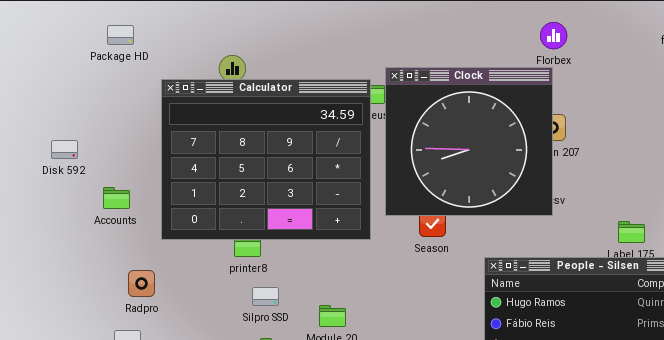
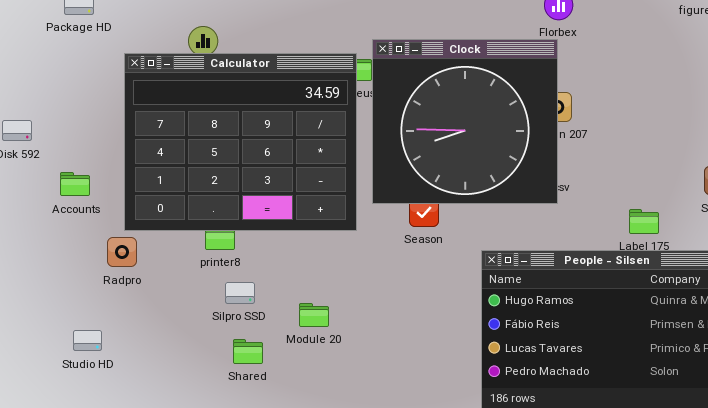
Radpro: [128,270,155,297] -> [107,237,137,267], moved

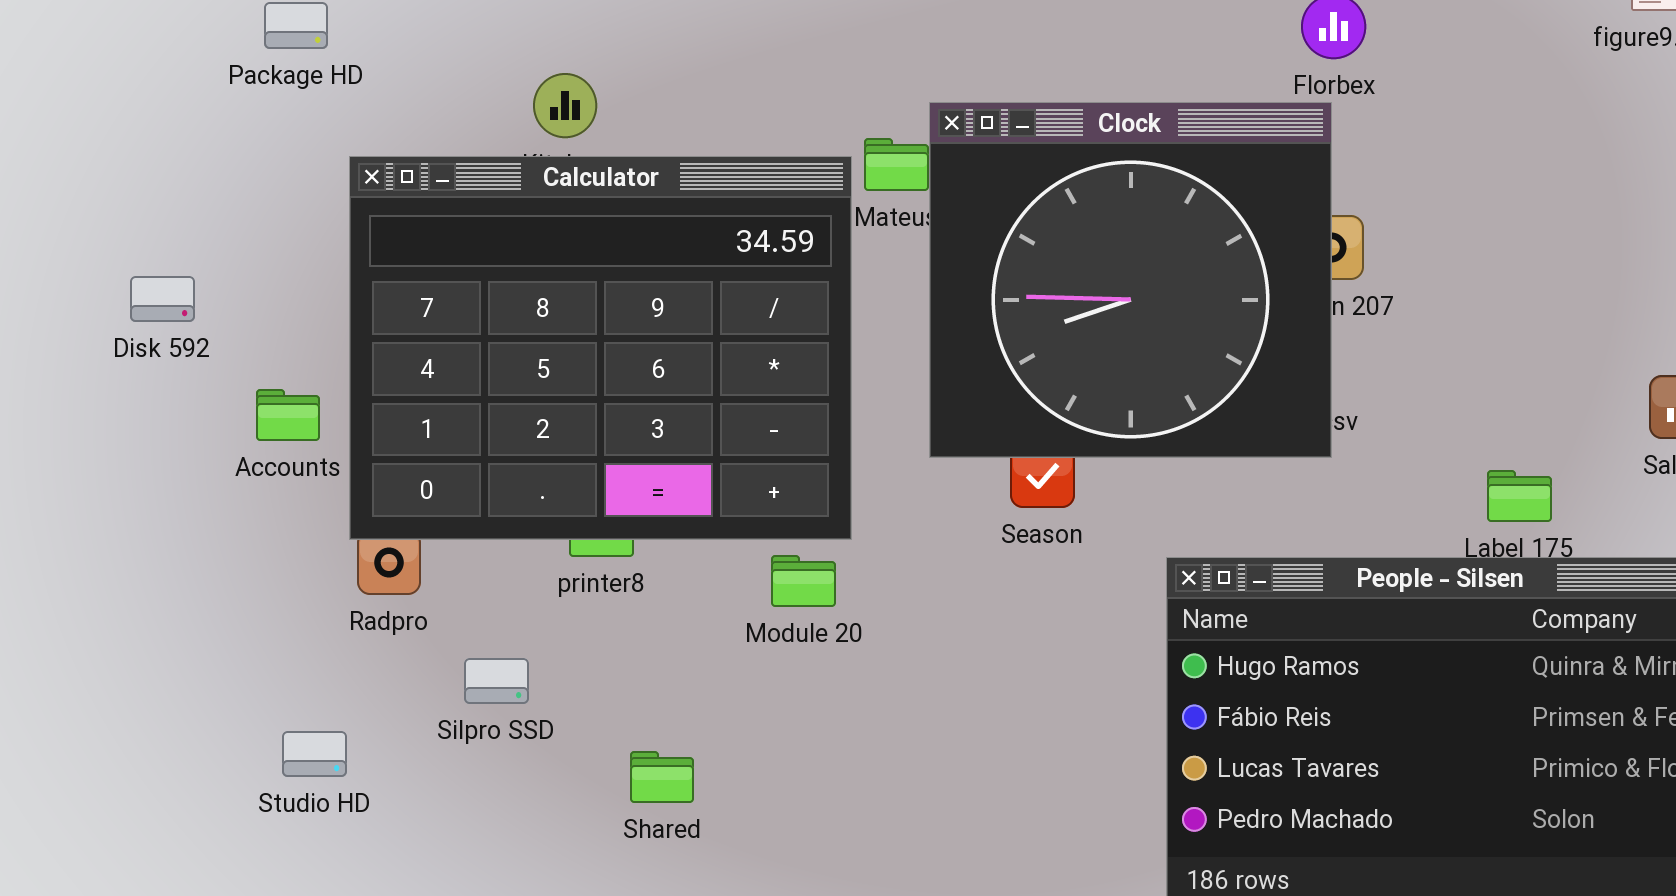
Calculator: [124,53,357,231] -> [349,156,852,540], moved
Silpro SSD: [225,282,255,304] -> [464,658,529,704], moved
Module 20: [299,303,329,327] -> [771,555,836,607], moved

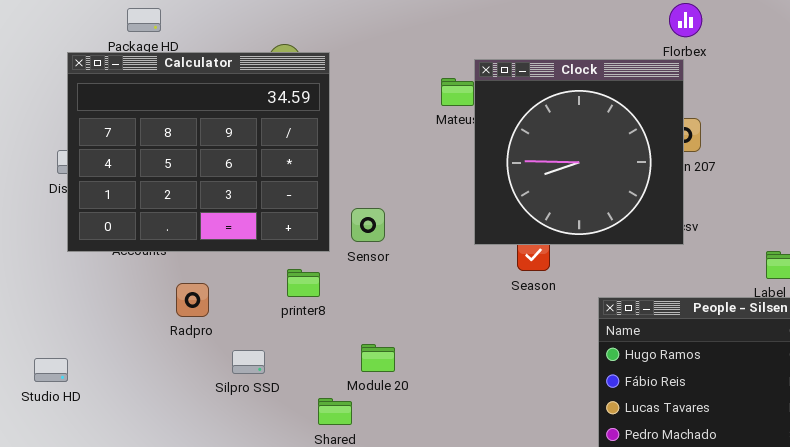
Calculator: [349,156,852,540] -> [67,52,330,252], moved
Module 20: [771,555,836,607] -> [361,344,395,372], moved
Studio HD: [282,731,347,777] -> [34,358,68,382], moved

